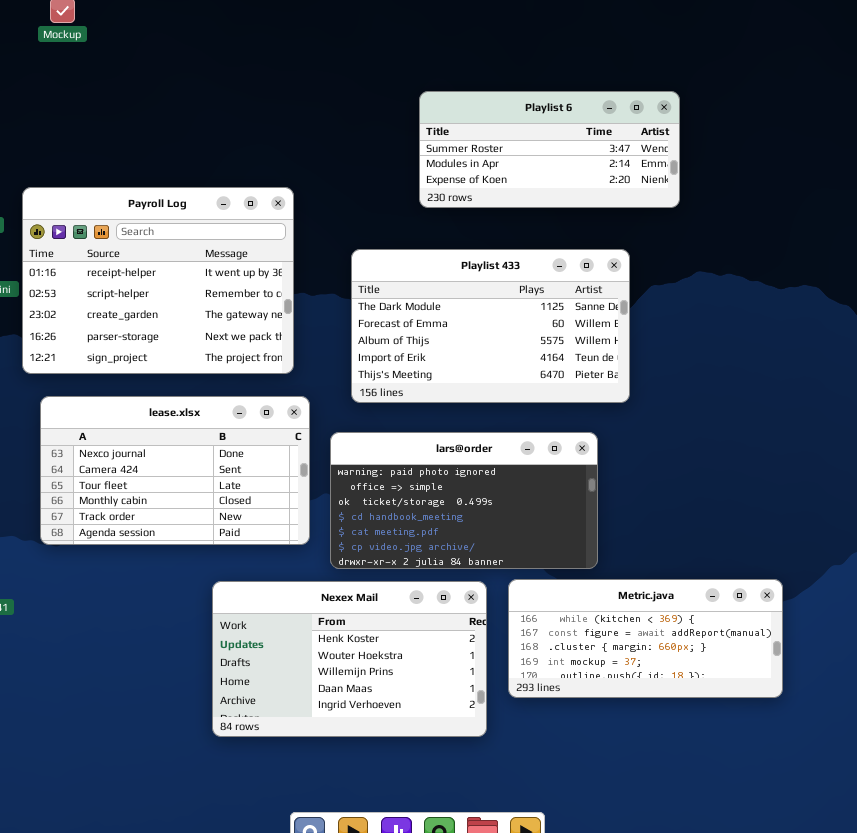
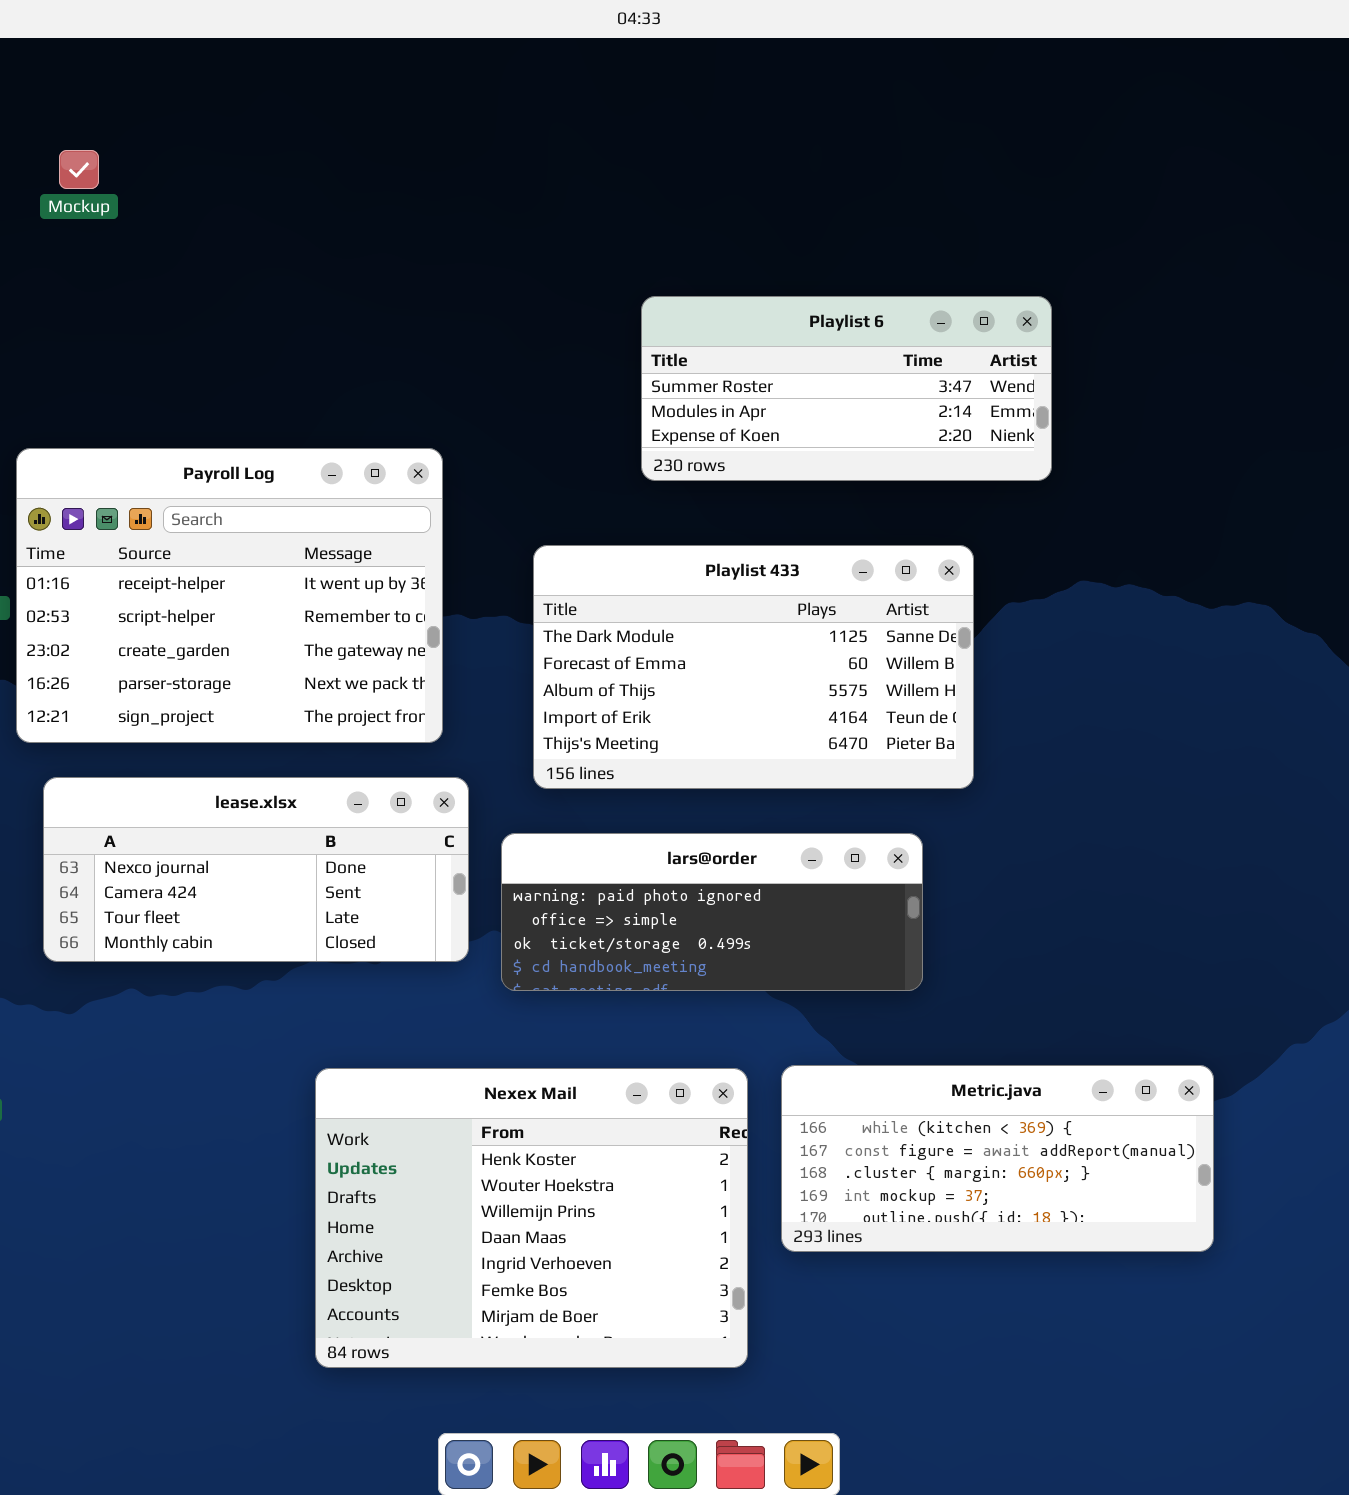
lease.xlsx: [40,396,310,545] -> [43,777,469,962], resized
lars@order: [330,432,598,569] -> [501,833,923,991], resized
Nexex Mail: [212,581,487,737] -> [315,1068,748,1368], resized

